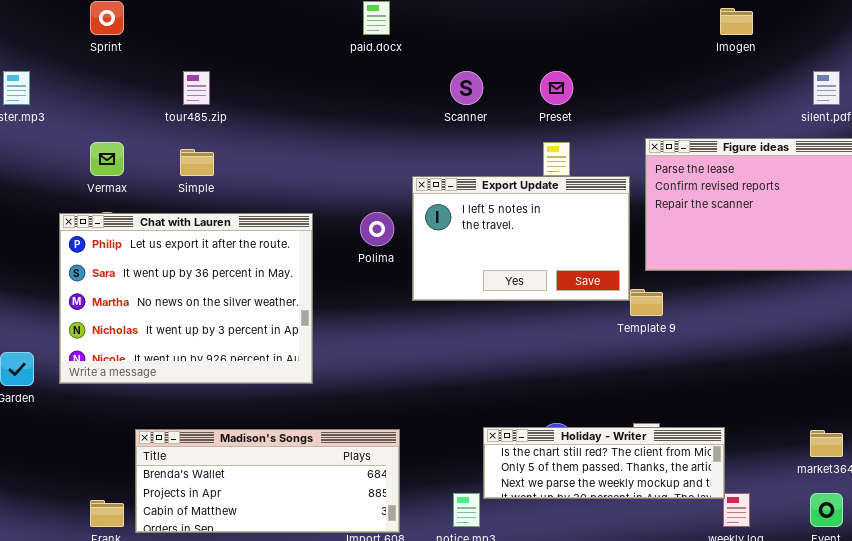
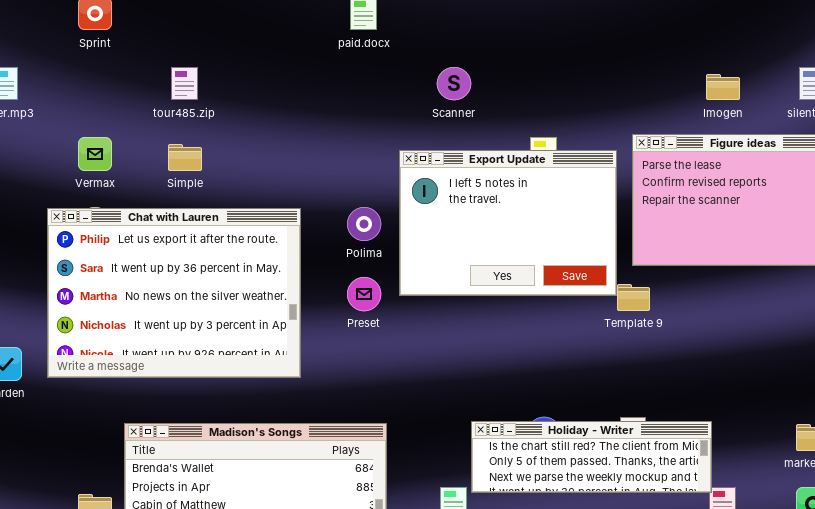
Imogen: [720,8,753,35] -> [706,74,740,100], moved
Preset: [540,71,573,105] -> [347,277,381,311], moved
Export Update: [412,176,630,301] -> [399,150,617,296], resized

